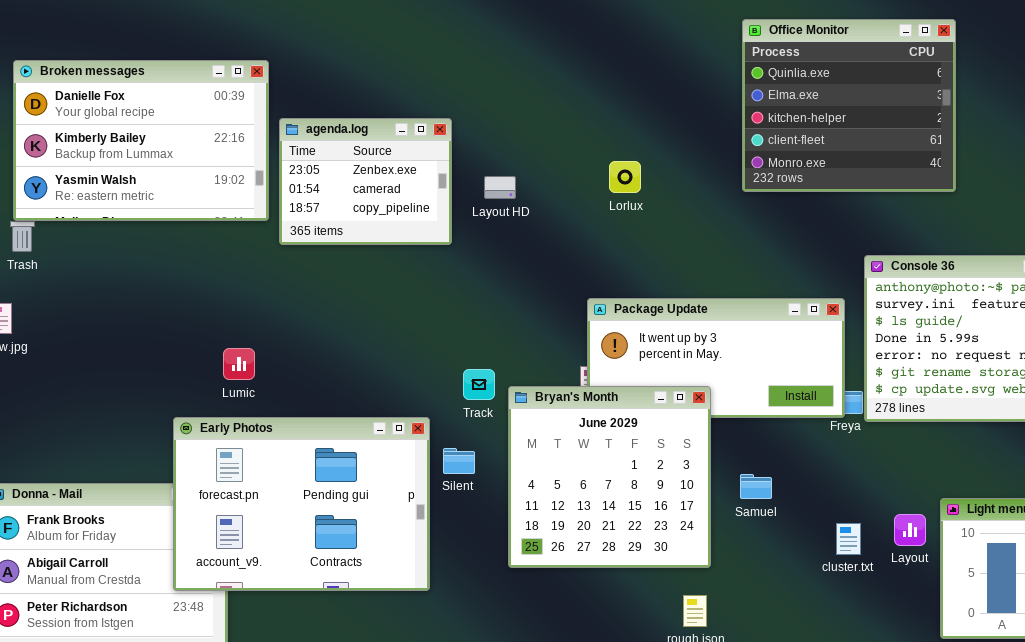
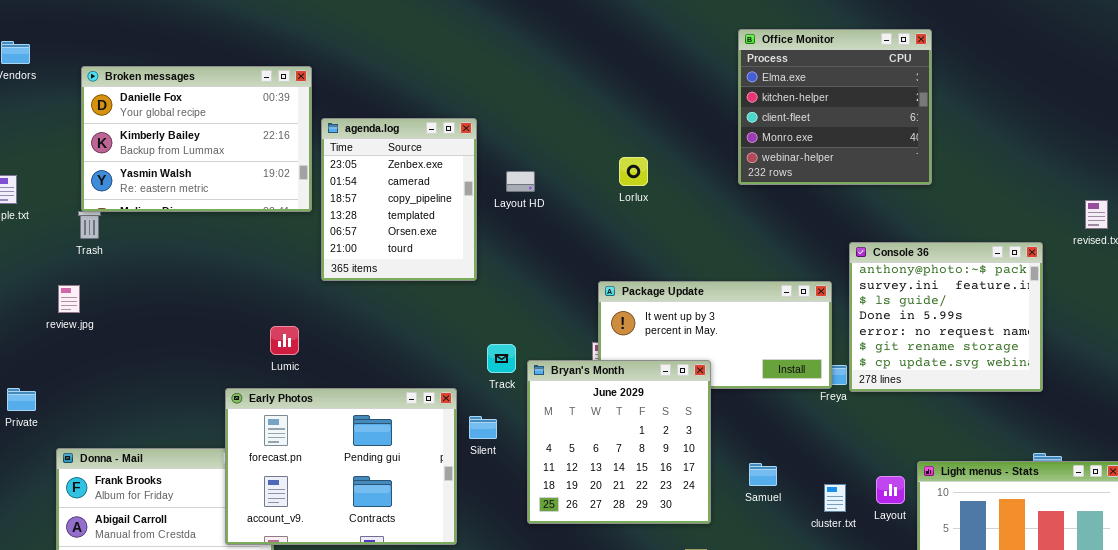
Office Monitor: [742,19,956,192] -> [738,29,932,185], scrolled down 1 row
agenda.log: [279,118,452,245] -> [321,118,477,281], resized
Samuel: [740,474,772,499] -> [749,463,777,486], moved

